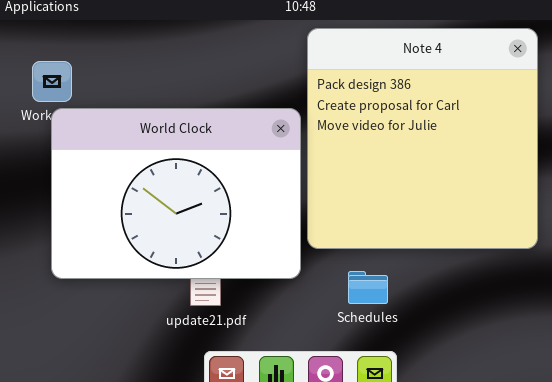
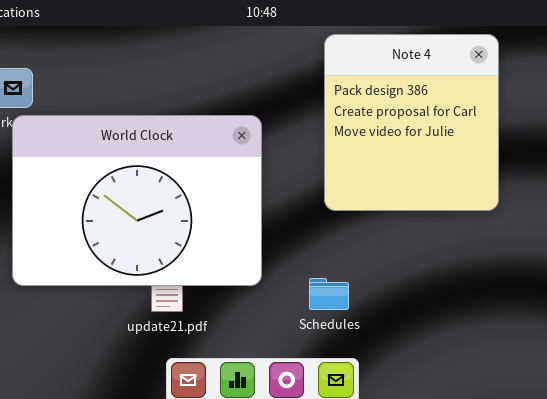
Note 4: [307,28,538,249] -> [324,34,499,211], resized

